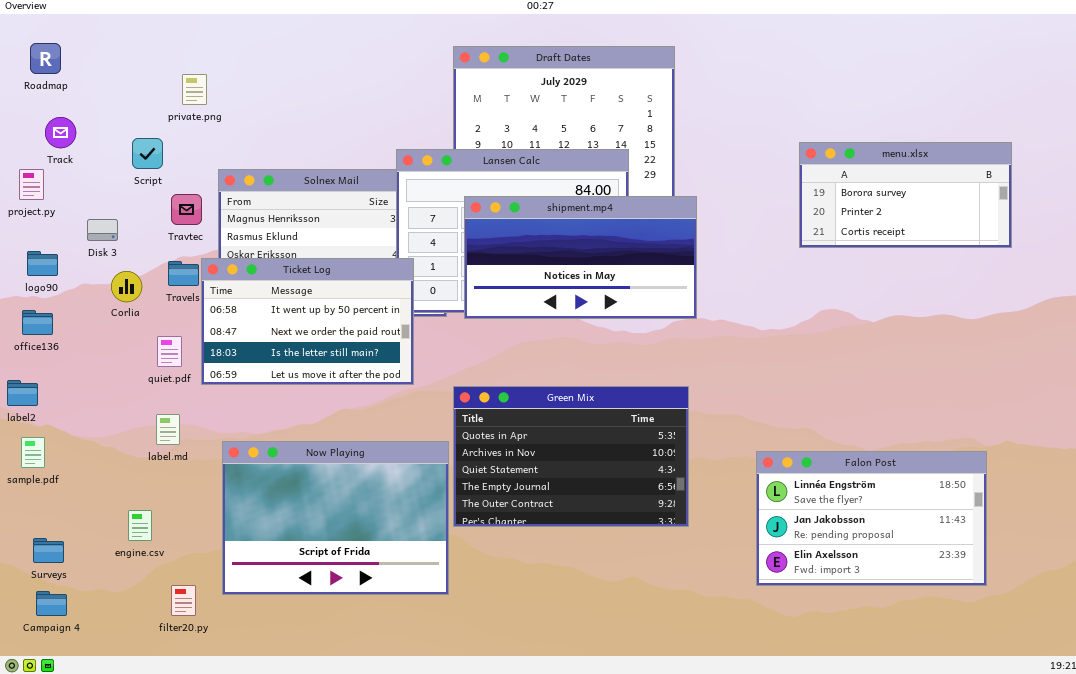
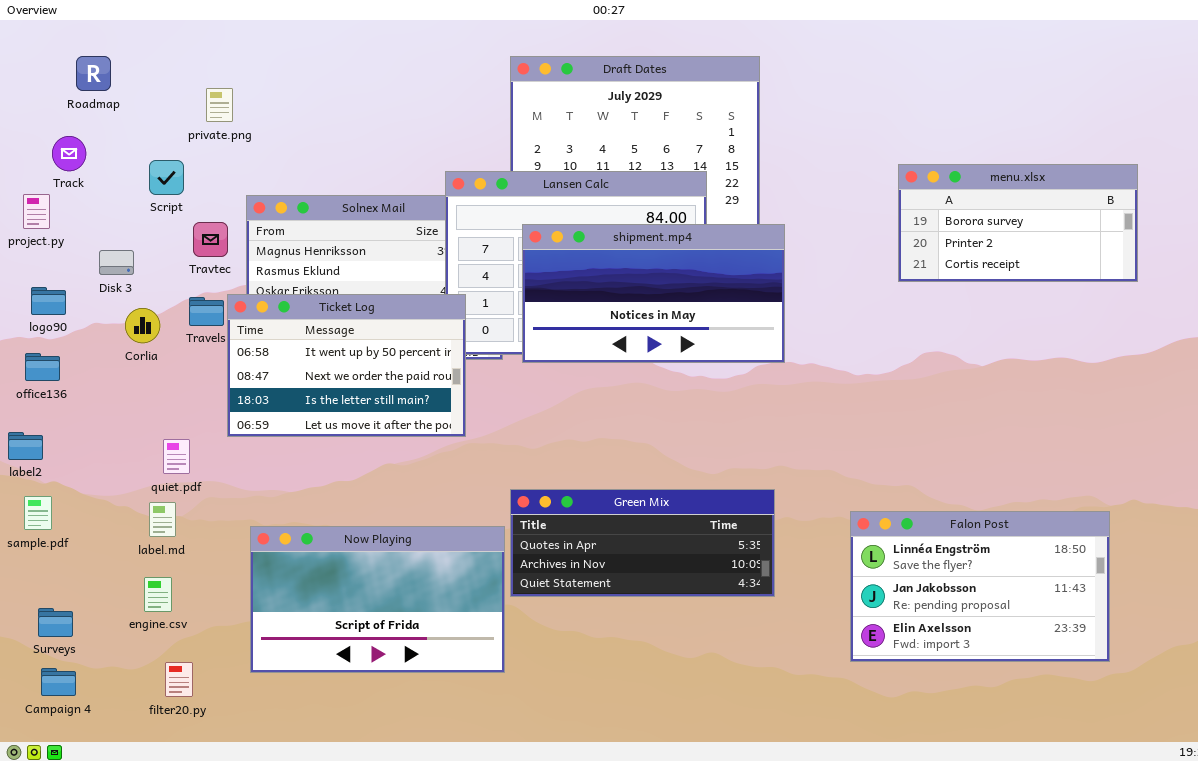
Roadmap: [30,43,61,74] -> [76,56,111,91], moved
quiet.pdf: [157,336,182,367] -> [163,439,190,474], moved
Green Mix: [453,386,689,527] -> [510,489,775,597], resized
label.md: [156,414,180,445] -> [149,502,176,537], moved
Now Playing: [222,441,449,595] -> [250,526,505,673], resized
filter20.py: [171,585,196,616] -> [165,662,193,697], moved

